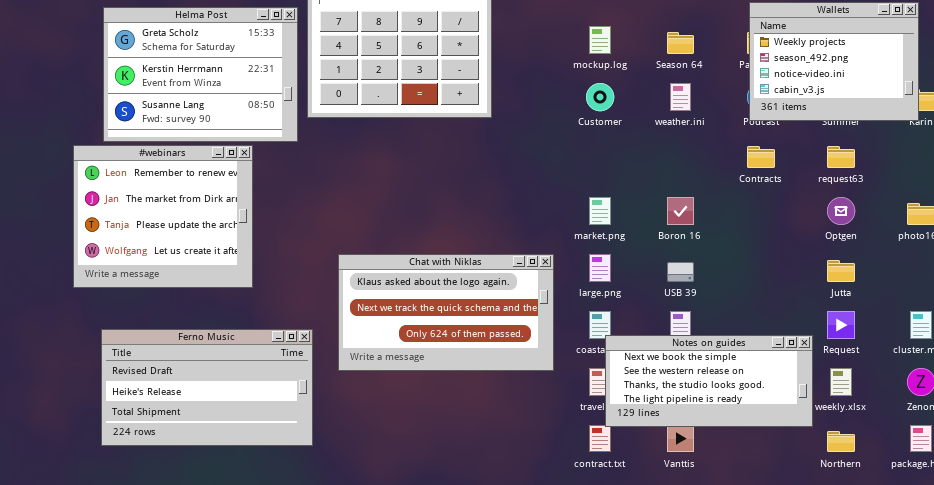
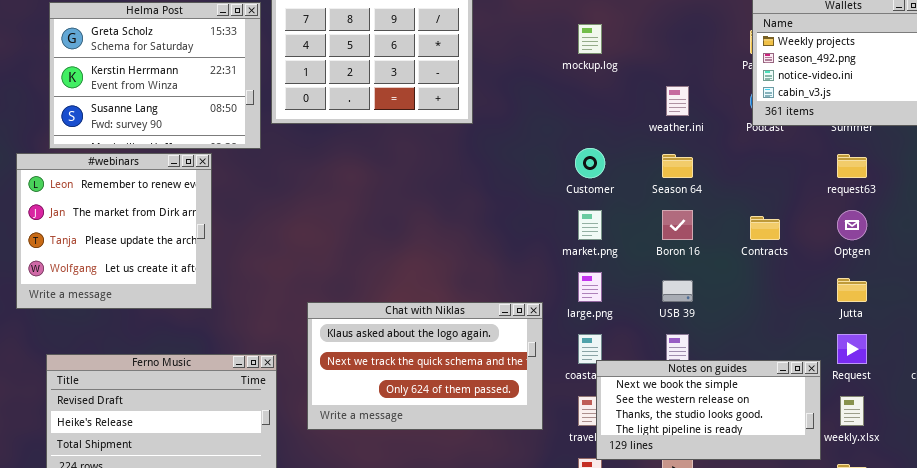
Season 64: [667,32,694,54] -> [662,154,693,178], moved
Customer: [586,83,614,111] -> [575,148,605,178], moved
Contracts: [747,146,775,168] -> [750,216,780,240], moved
Chat with Niklas: [338,254,554,371] -> [307,302,543,430], moved

